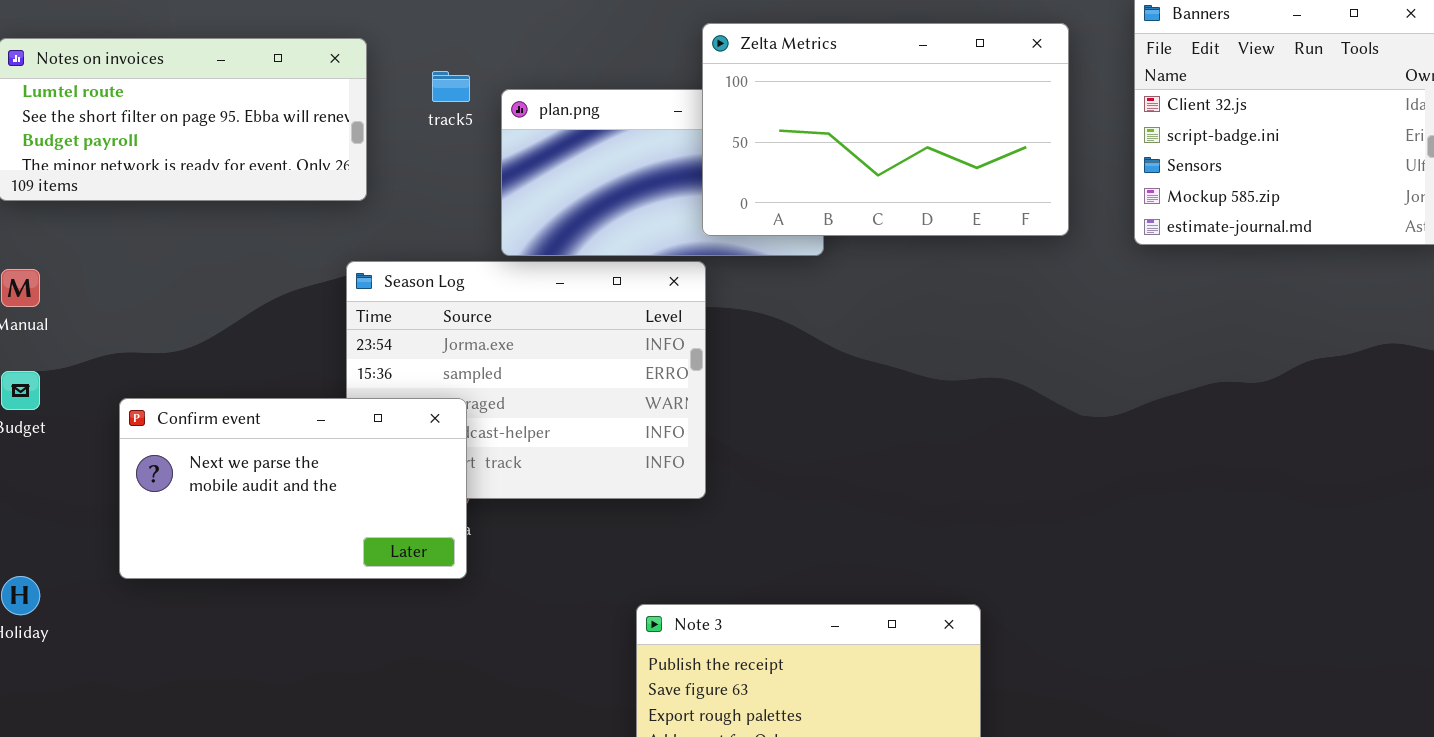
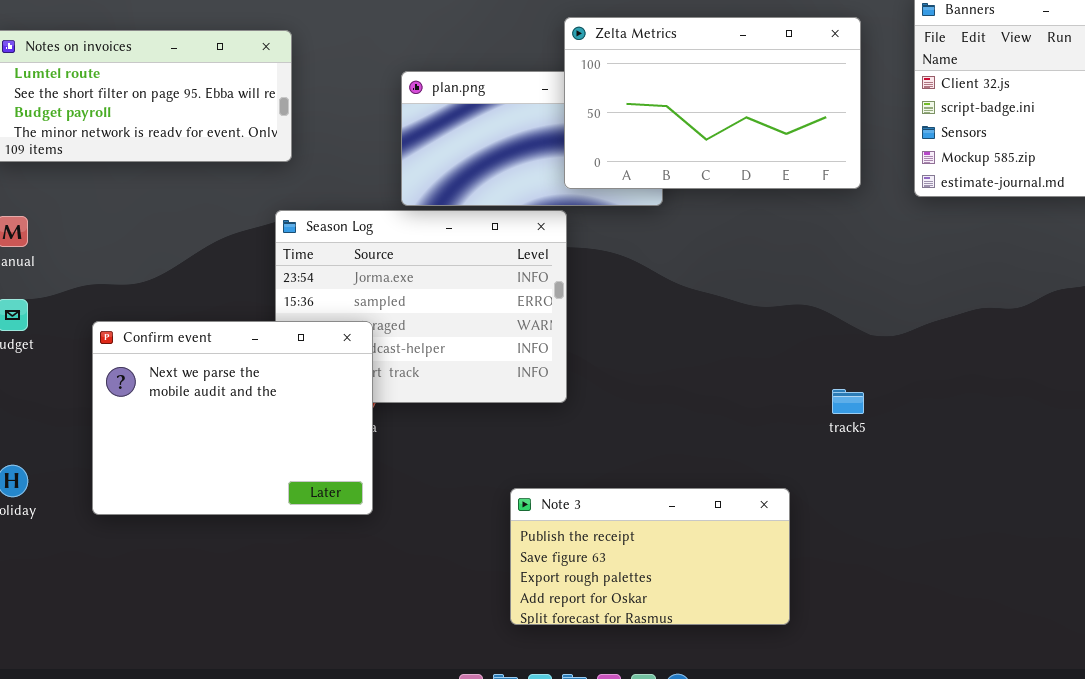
track5: [432,71,470,102] -> [832,389,864,414], moved
Confirm event: [119,398,467,579] -> [92,321,373,515], resized

